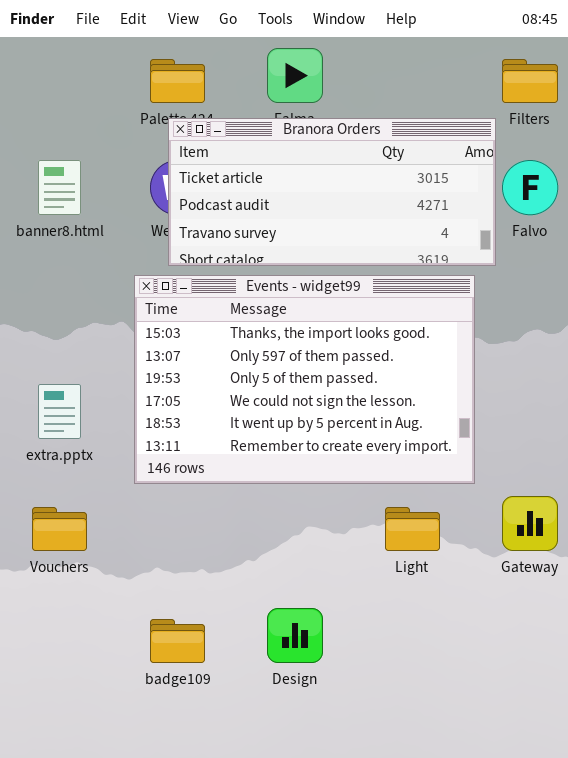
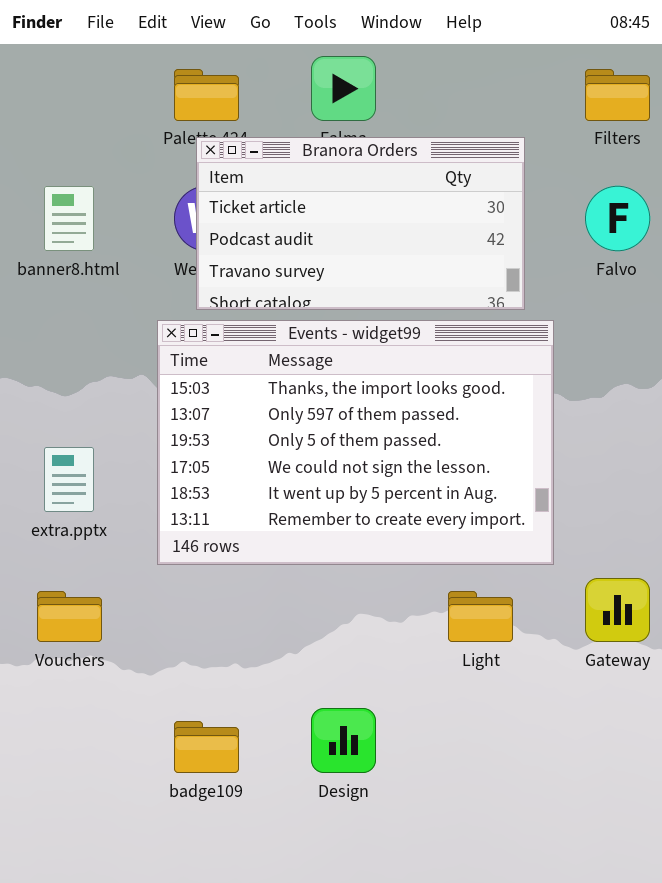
Branora Orders: [168,118,496,266] -> [196,137,525,310], resized

